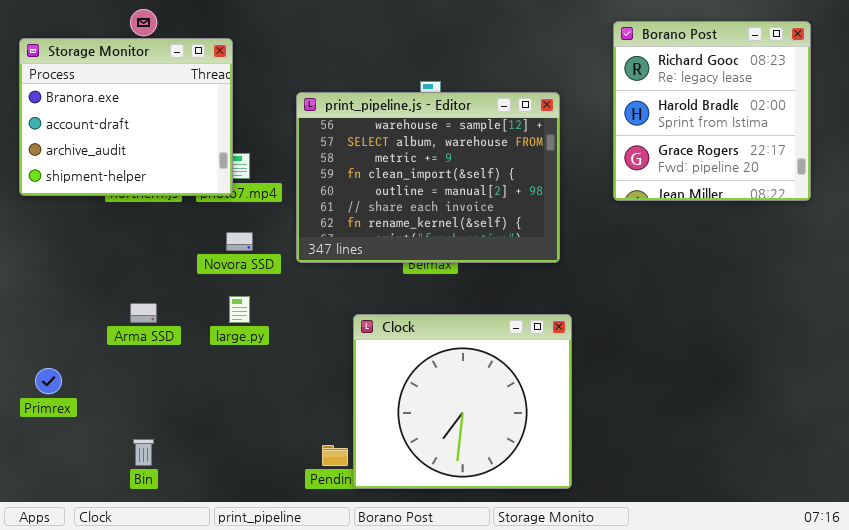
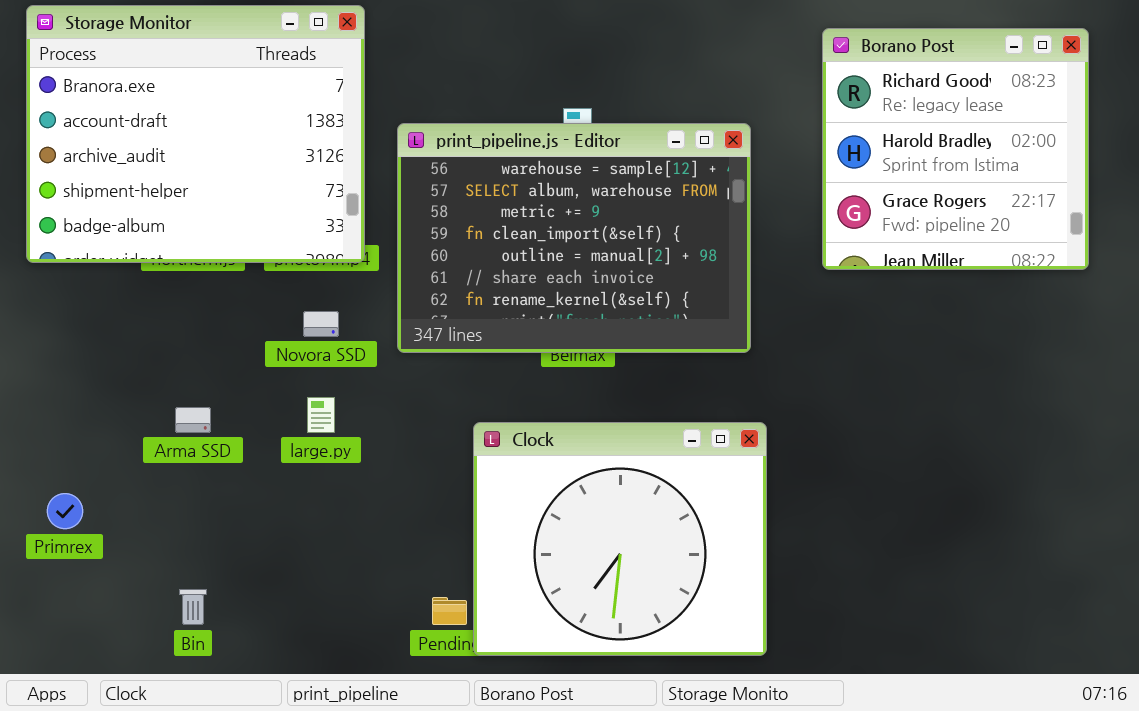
Storage Monitor: [19,38,233,196] -> [26,5,365,263], resized

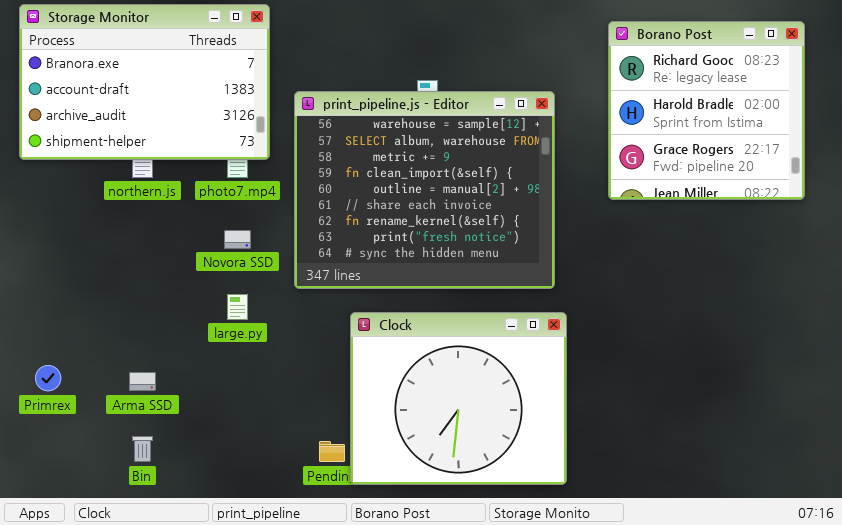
Storage Monitor: [26,5,365,263] -> [19,4,270,160], resized
print_pipeline.js - Editor: [397,123,751,353] -> [294,91,555,289], resized
Arma SSD: [175,407,211,433] -> [129,372,156,391], moved

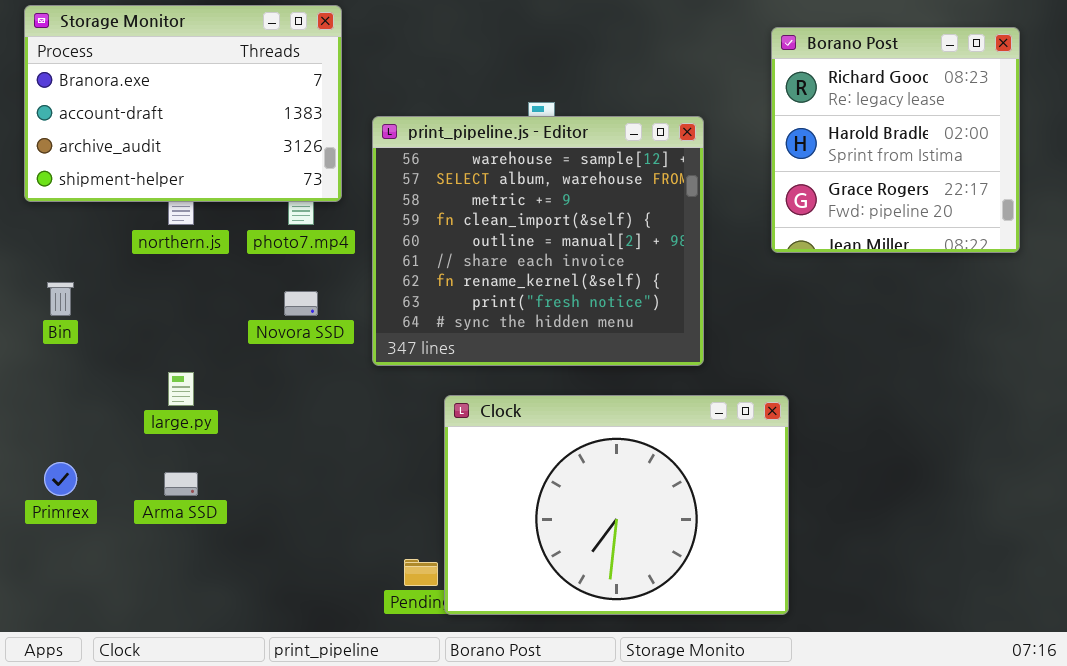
large.py: [227,294,248,320] -> [168,372,194,406], moved
Clock: [350,312,567,485] -> [444,395,789,615], resized
Bin: [132,436,153,462] -> [47,282,74,316], moved

